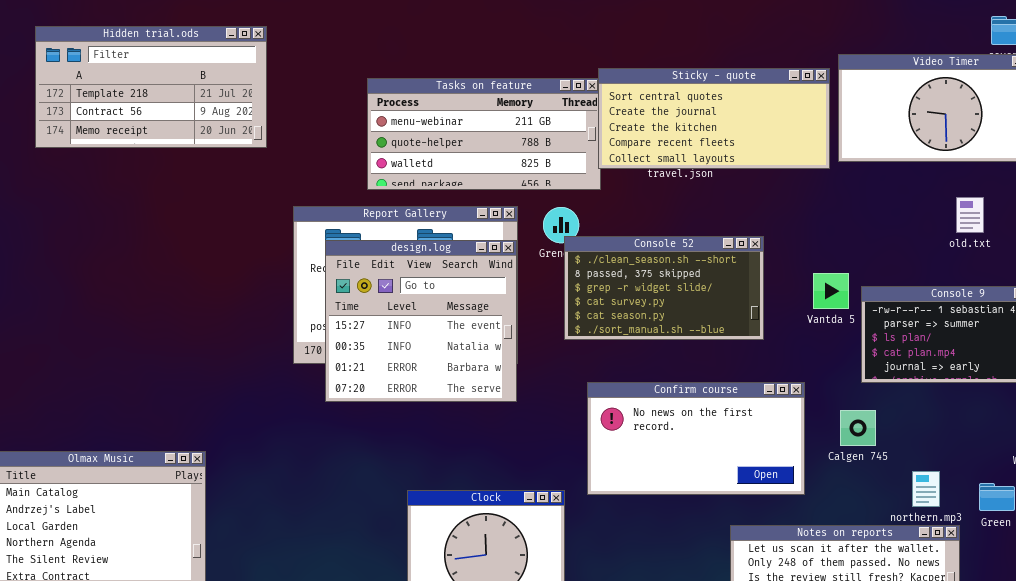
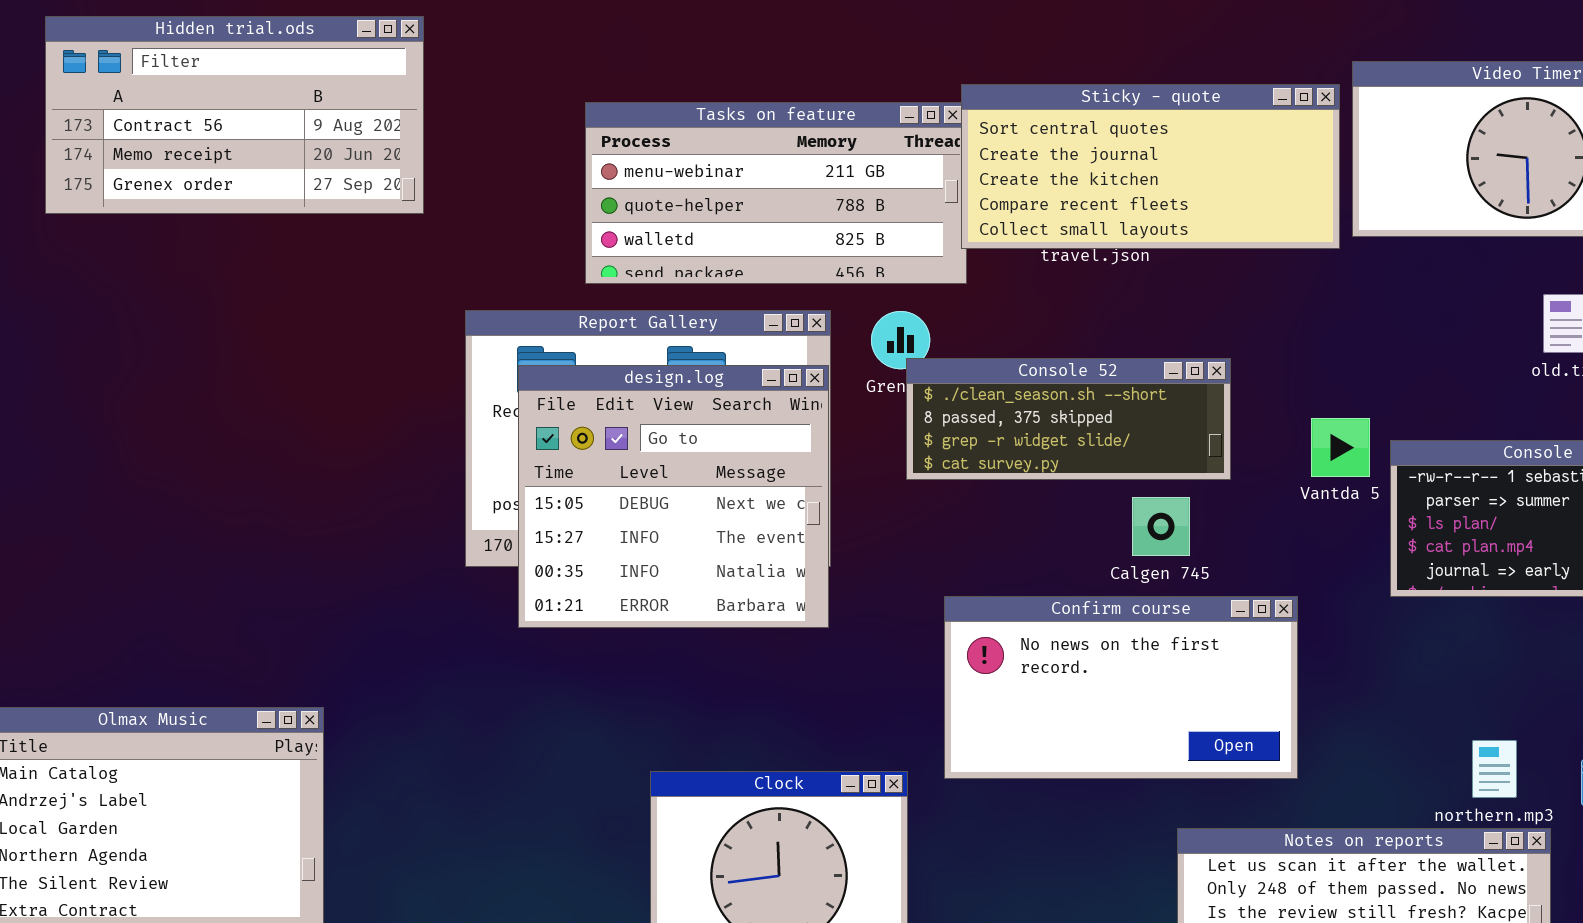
Hidden trial.ods: [35,26,267,148] -> [45,16,424,214], scrolled down 1 row
Console 52: [564,236,764,340] -> [906,358,1231,480], resized
design.log: [325,240,517,402] -> [518,365,829,628], scrolled up 1 row
Calgen 745: [840,410,876,446] -> [1132,497,1190,556], moved

